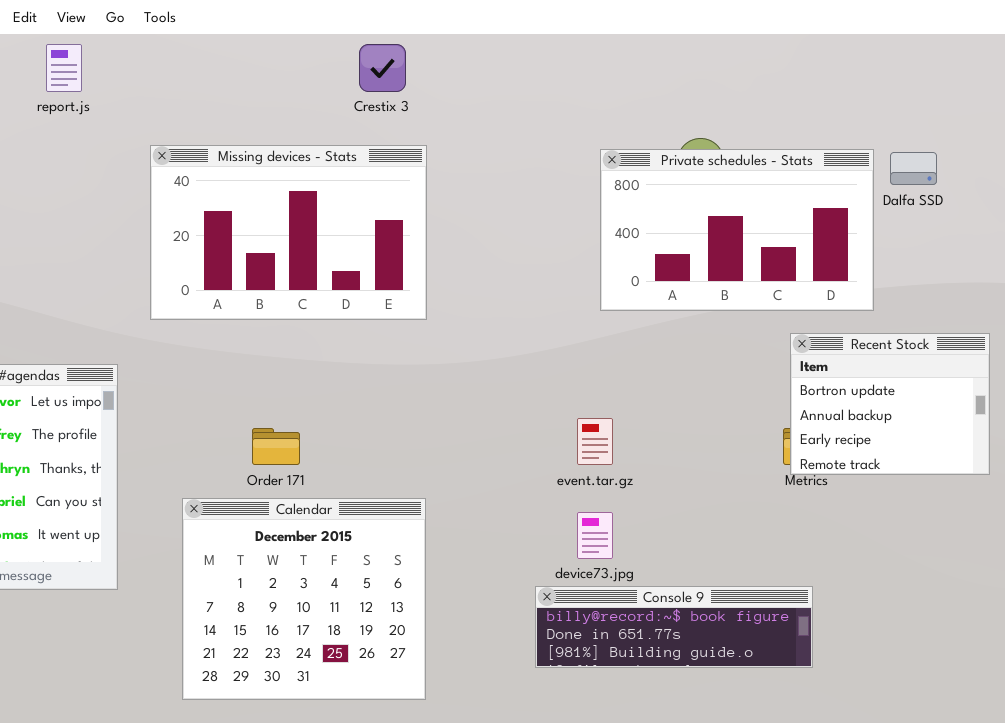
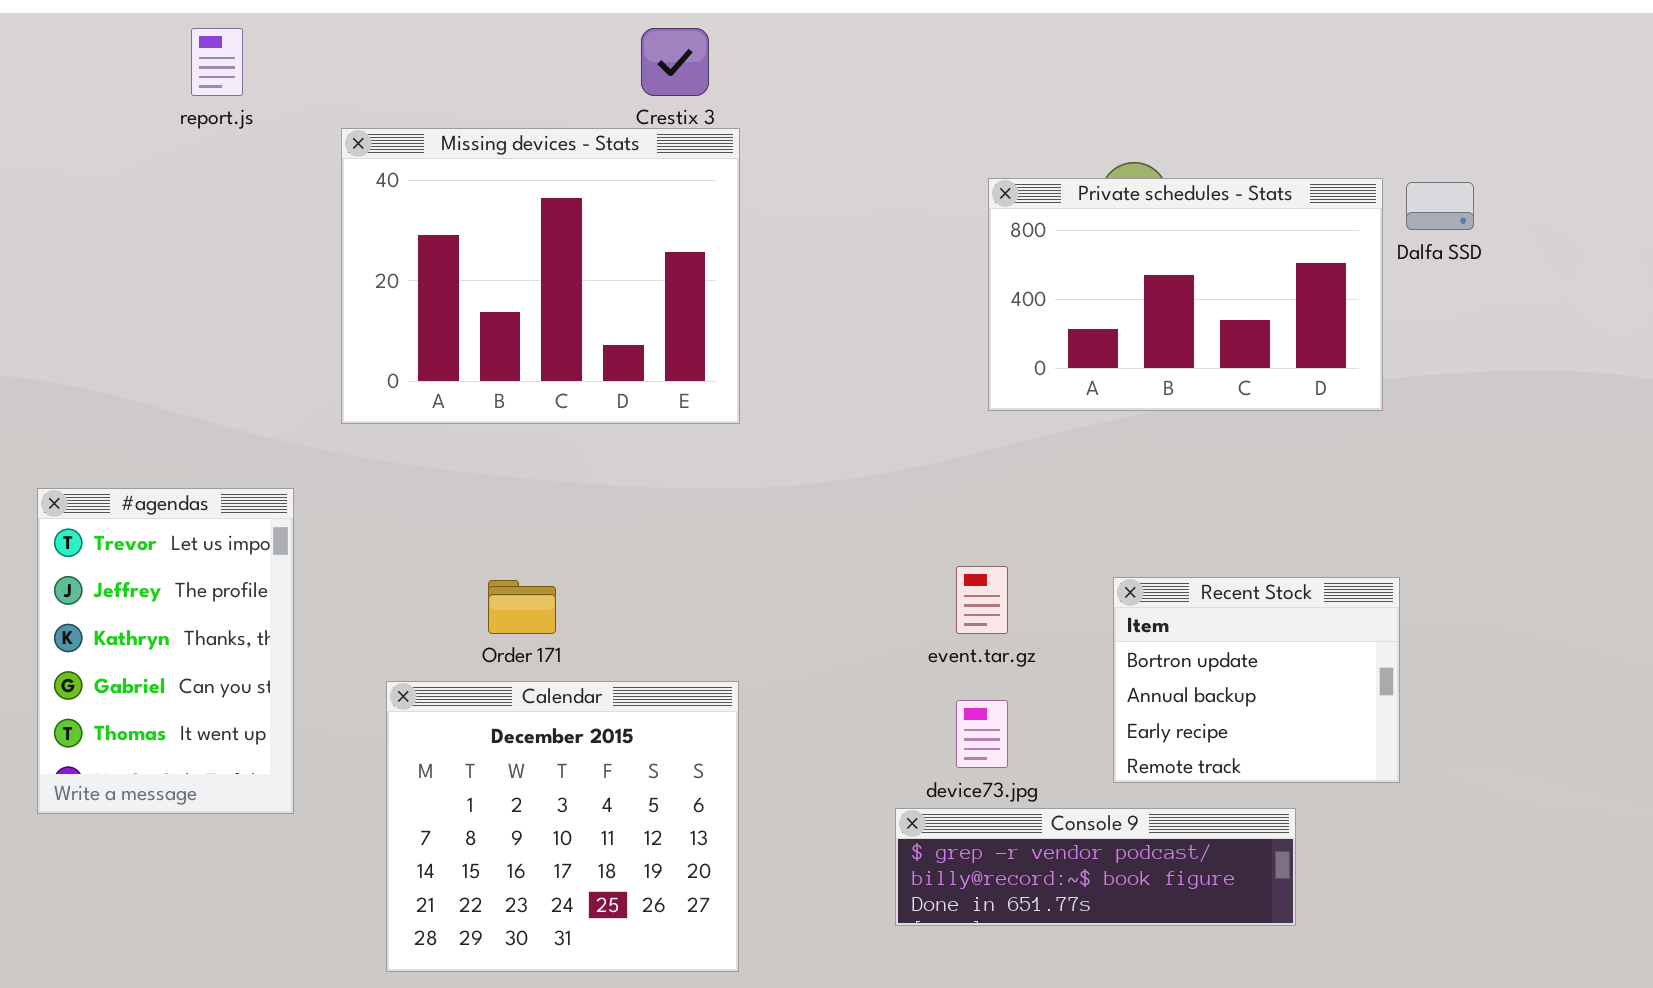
Missing devices - Stats: [150,145,427,320] -> [341,128,740,424], resized
Recent Stock: [790,333,990,475] -> [1113,577,1400,783], moved
Console 9: [535,586,813,668] -> [895,808,1296,926], scrolled up 1 row

